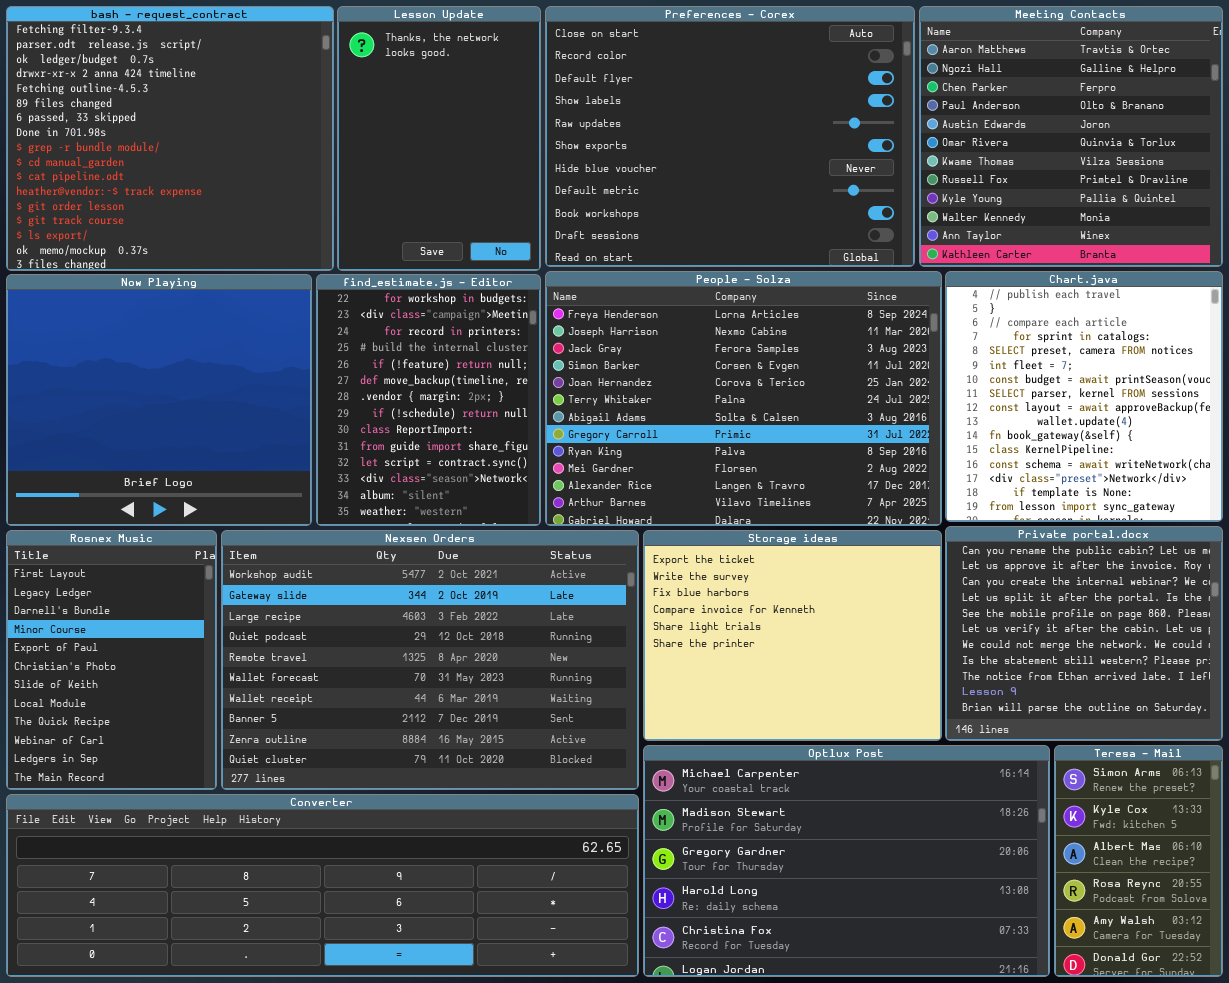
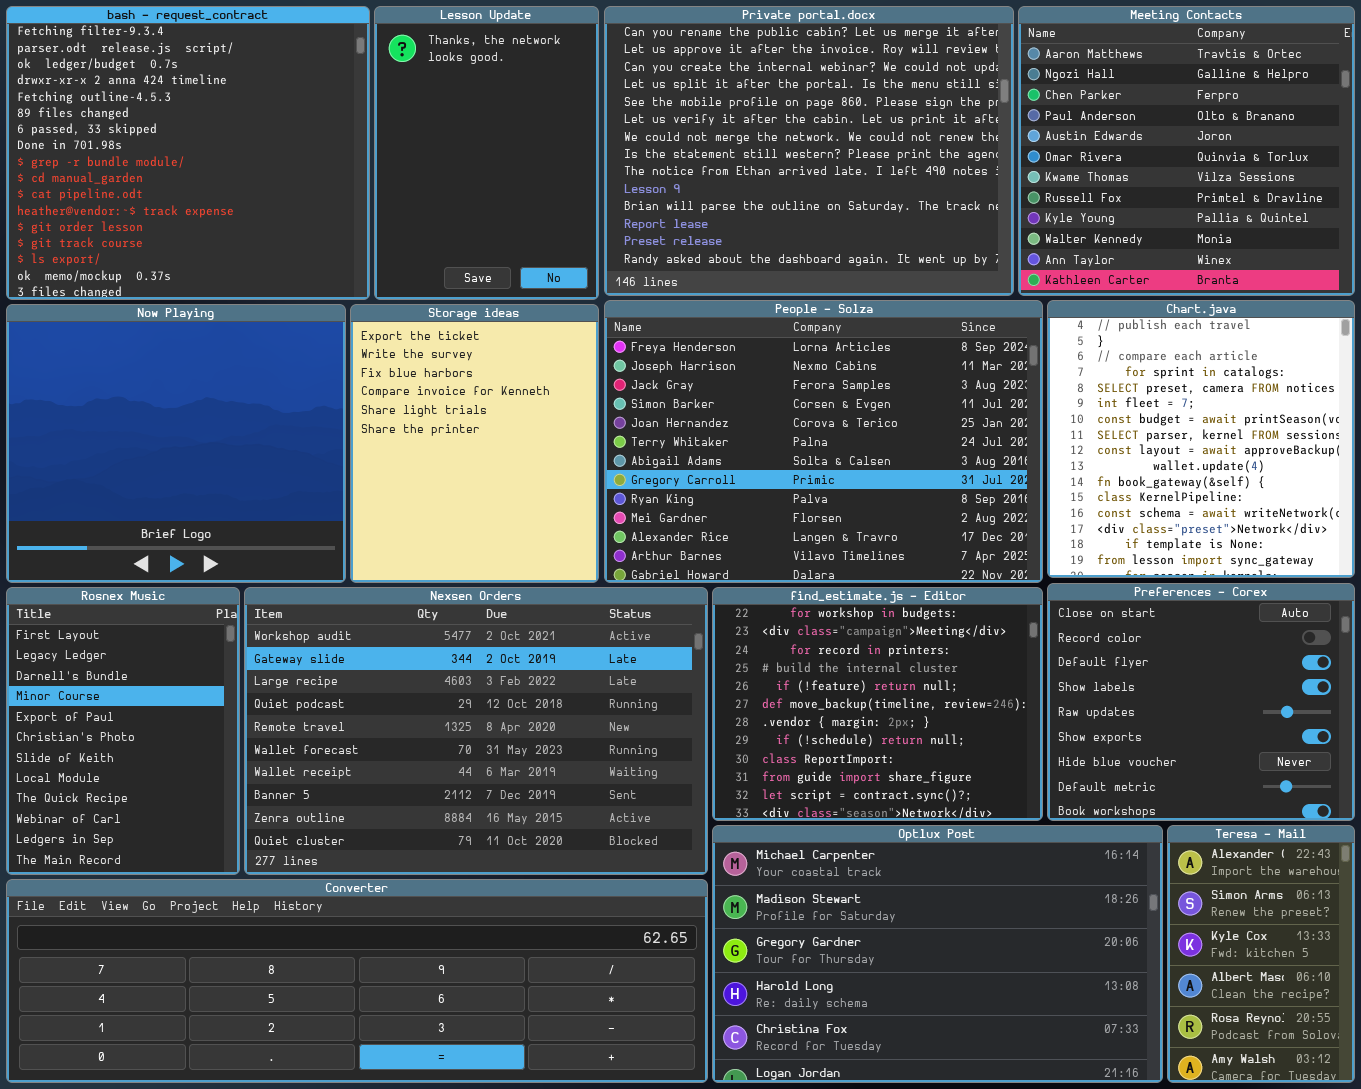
Preferences - Corex: [545,6,915,267] -> [1047,583,1355,821], moved, resized
find_estimate.js - Editor: [316,274,541,526] -> [712,587,1043,821], moved, resized
Private portal.docx: [945,526,1223,741] -> [604,6,1014,296], moved, resized
Storage ideas: [643,530,942,741] -> [350,304,599,583], moved, resized
Teresa - Mail: [1054,745,1223,977] -> [1167,825,1355,1083], scrolled up 1 row

